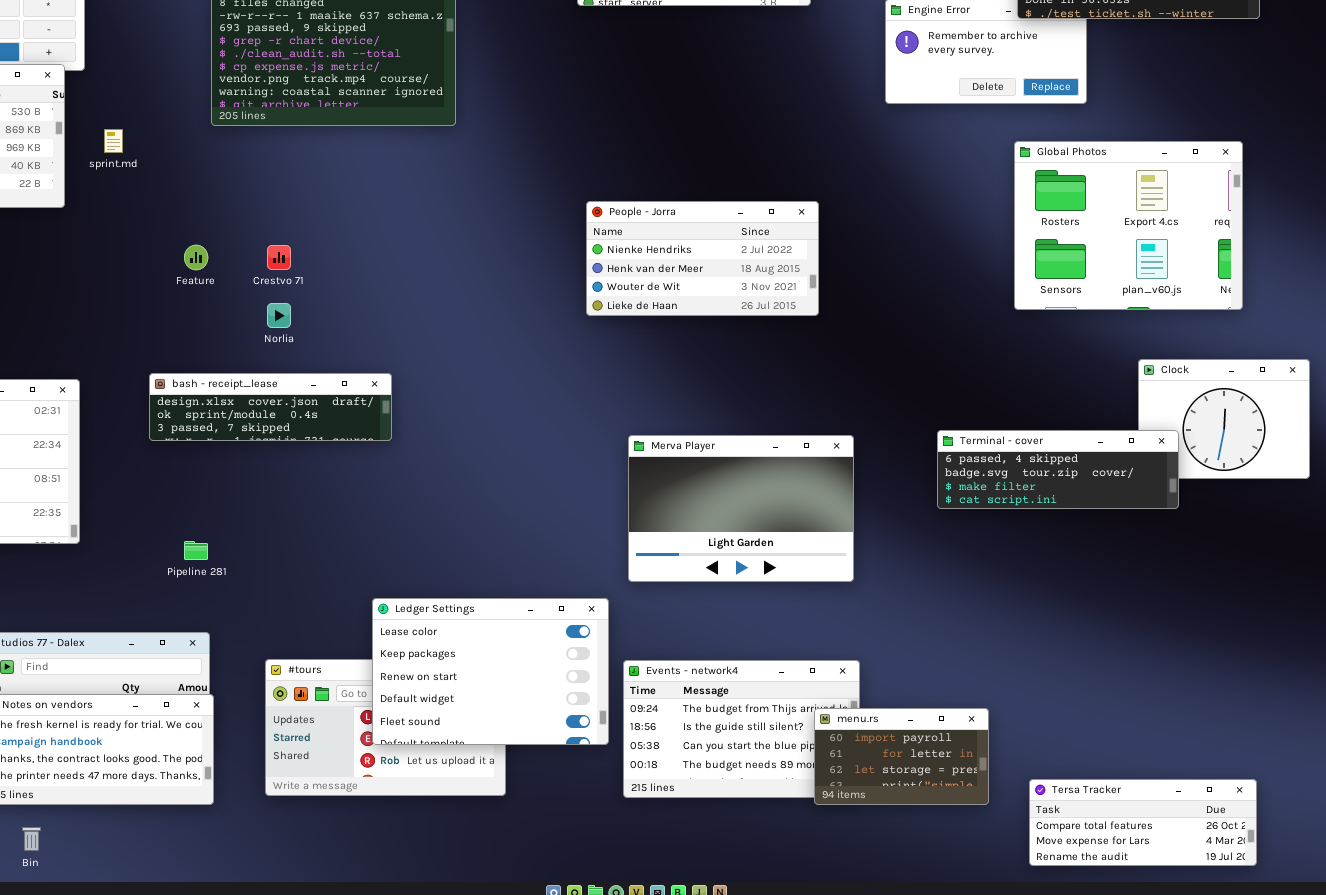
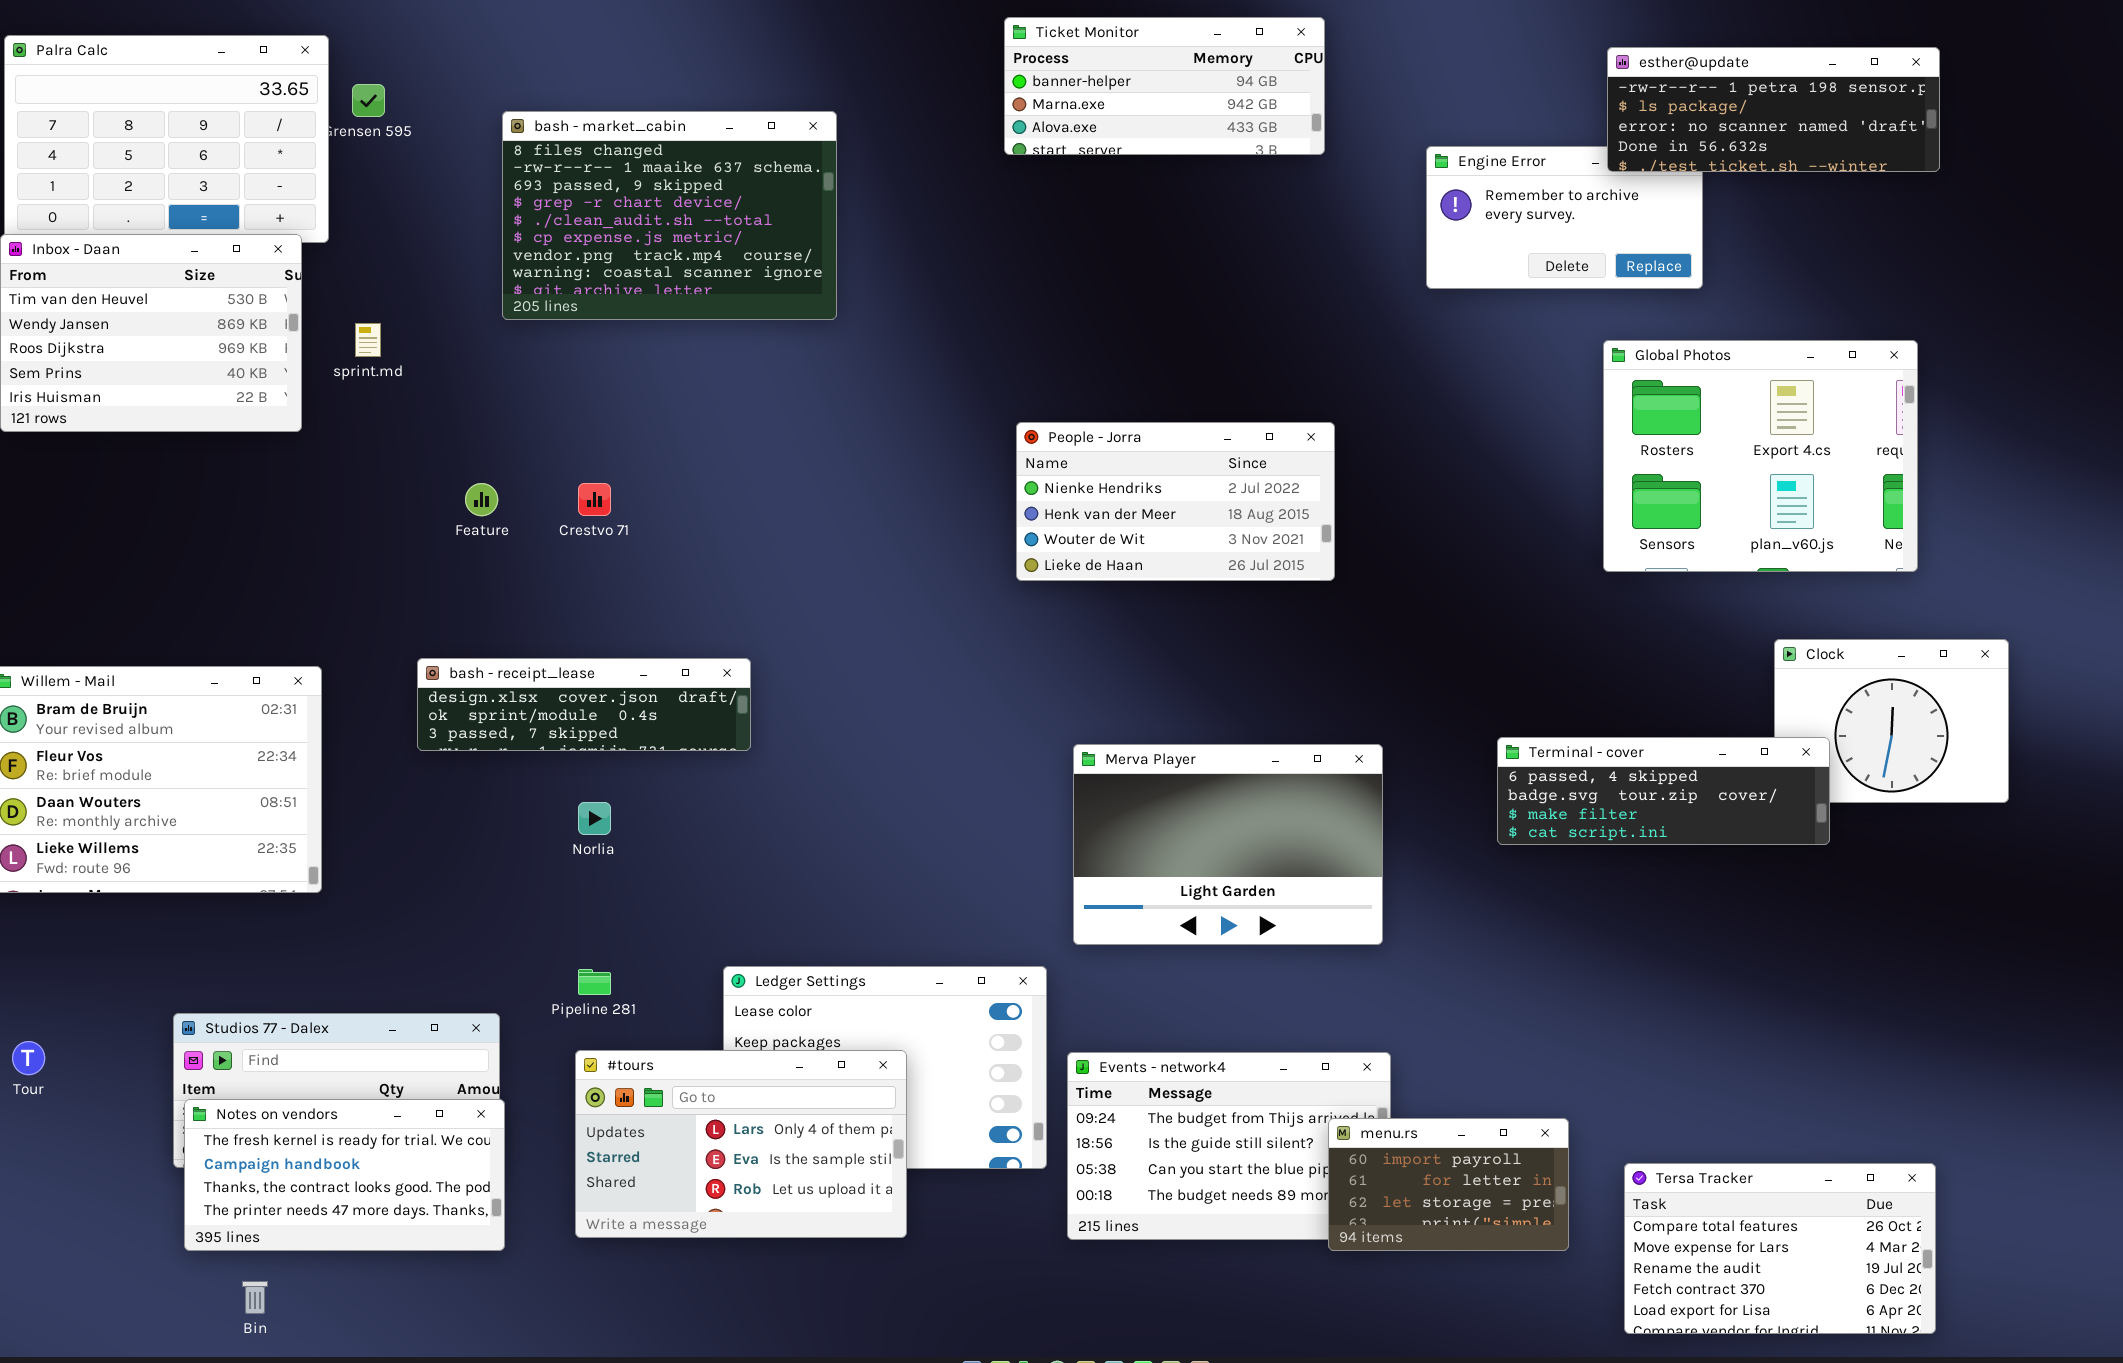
Norlia: [267,303,291,328] -> [578,802,611,835], moved
Pipeline 281: [184,541,208,560] -> [578,969,611,995], moved
#tours: [265,659,506,796] -> [575,1050,907,1238], raised
Tersa Tracker: [1029,779,1257,866] -> [1624,1163,1936,1334], resized

